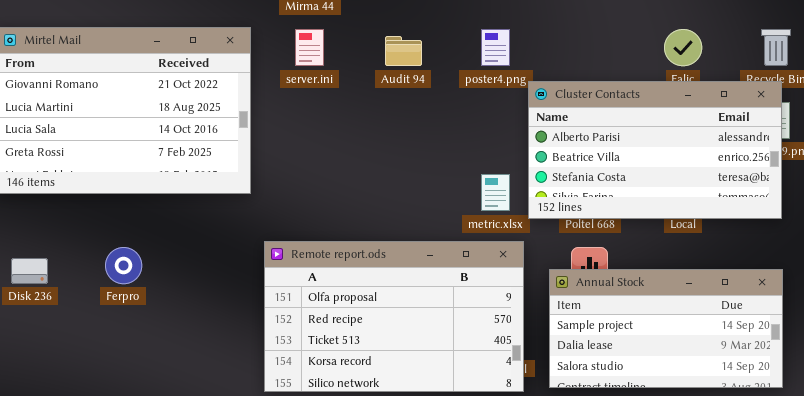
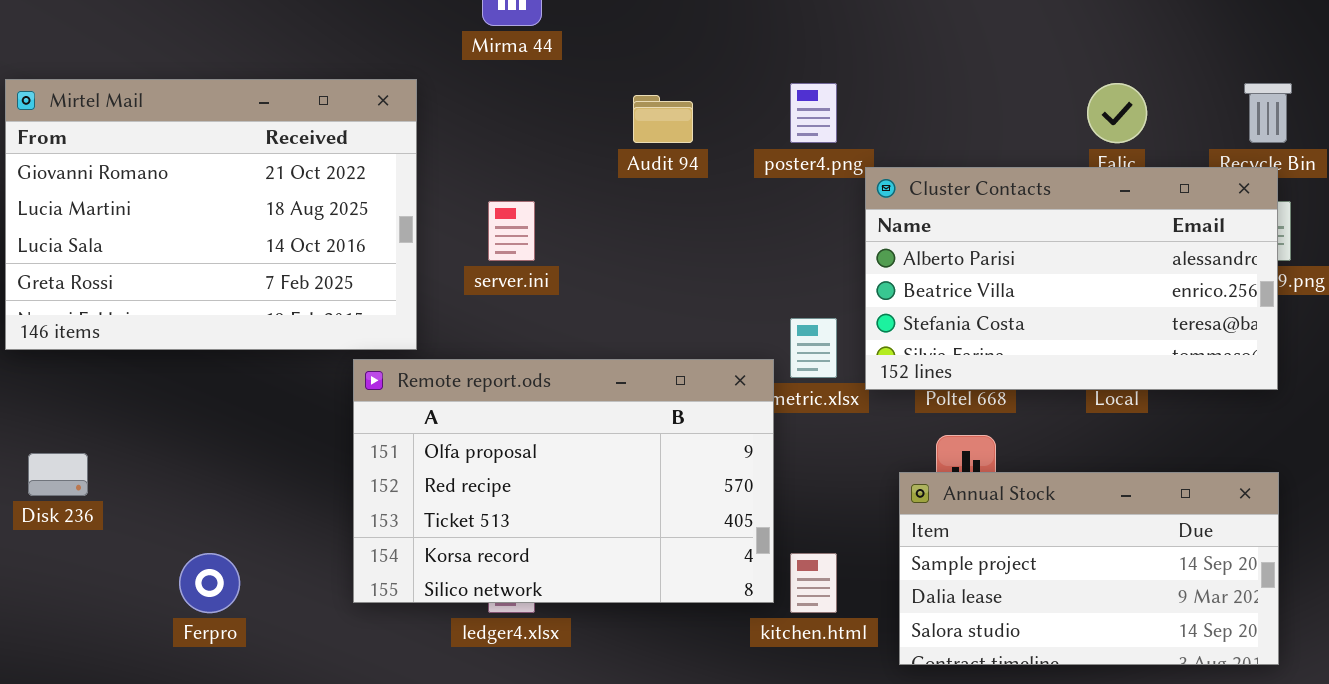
server.ini: [295,29,324,66] -> [488,201,535,261], moved
Remote report.ods: [264,241,524,392] -> [353,359,774,603], moved
Ferpro: [105,247,142,284] -> [179,553,240,613], moved

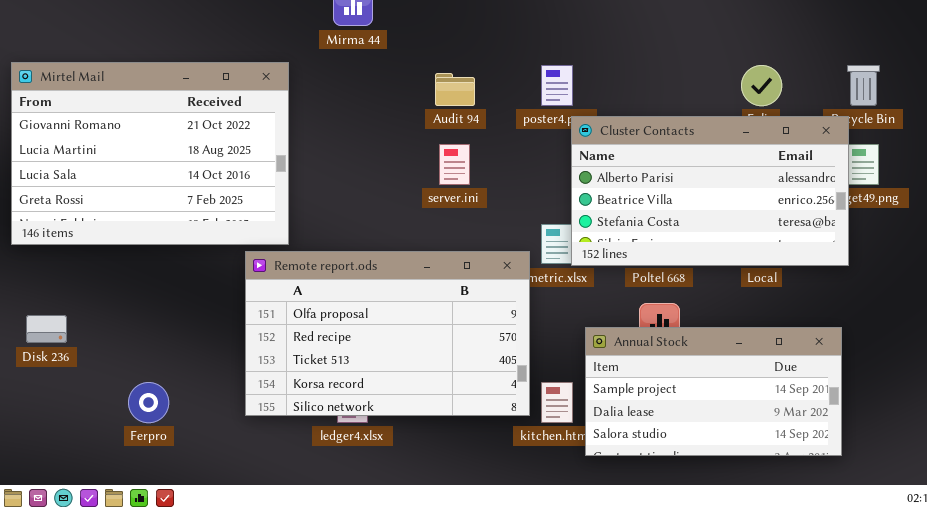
Cluster Contacts: [865,167,1278,390] -> [571,116,849,266], moved
server.ini: [488,201,535,261] -> [439,144,470,185], moved
Annual Stock: [899,472,1279,665] -> [585,327,842,456], moved

